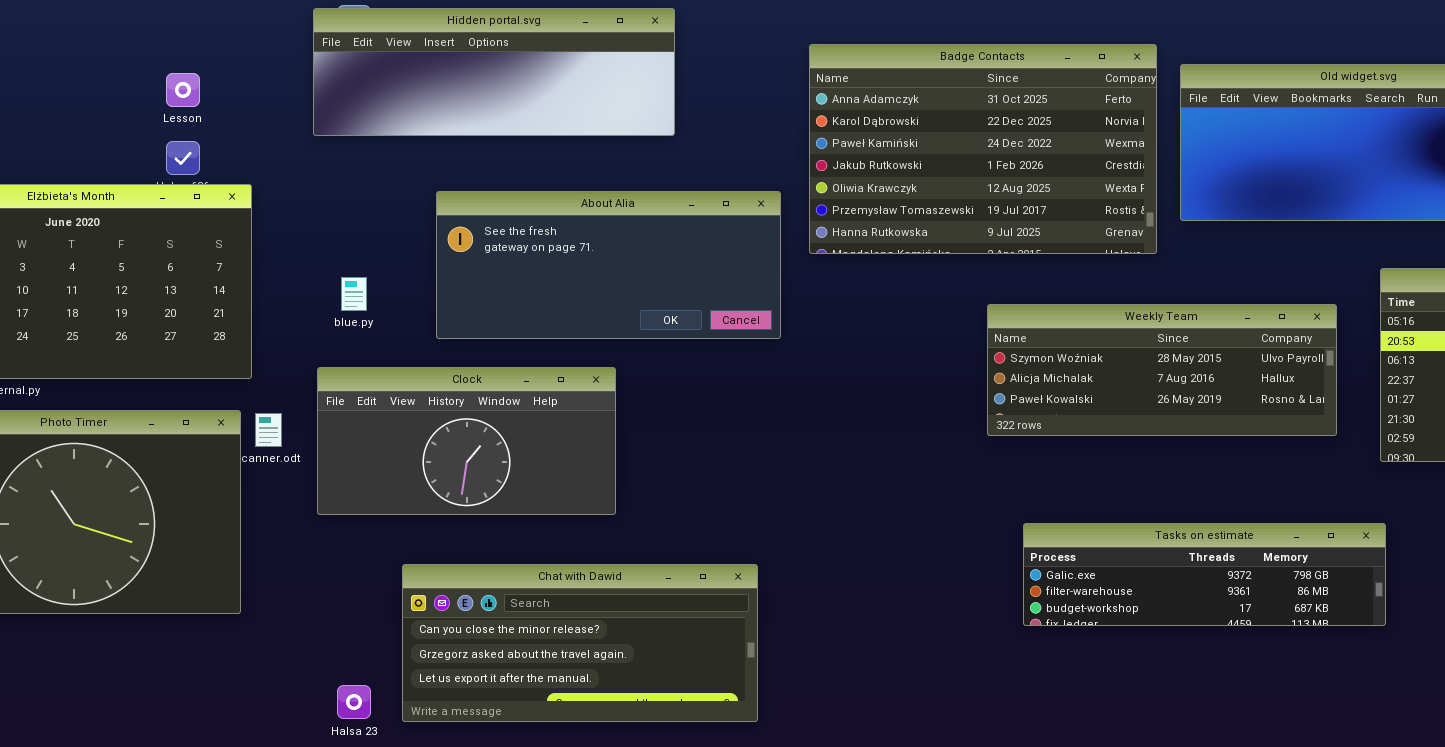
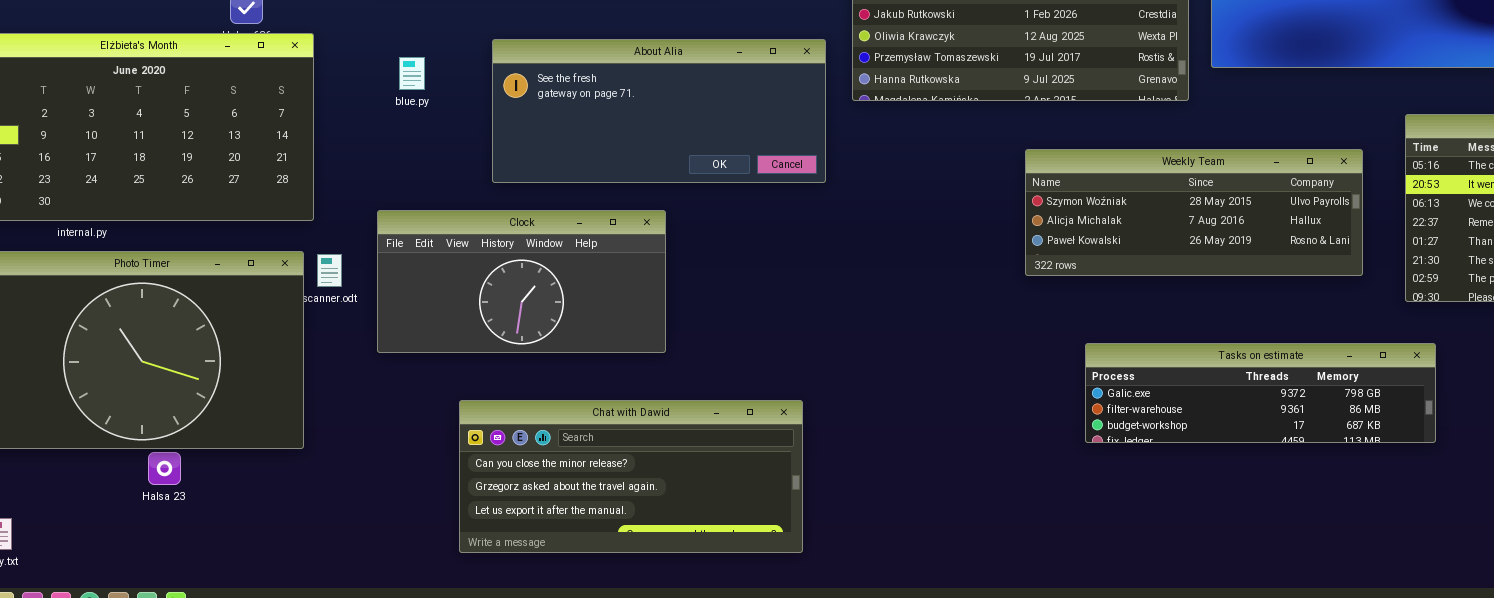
blue.py: [341,277,367,311] -> [399,57,425,90], moved
Tasks on estimate: [1023,523,1386,626] -> [1085,343,1436,443], moved
Halsa 23: [337,685,371,719] -> [148,452,181,485], moved

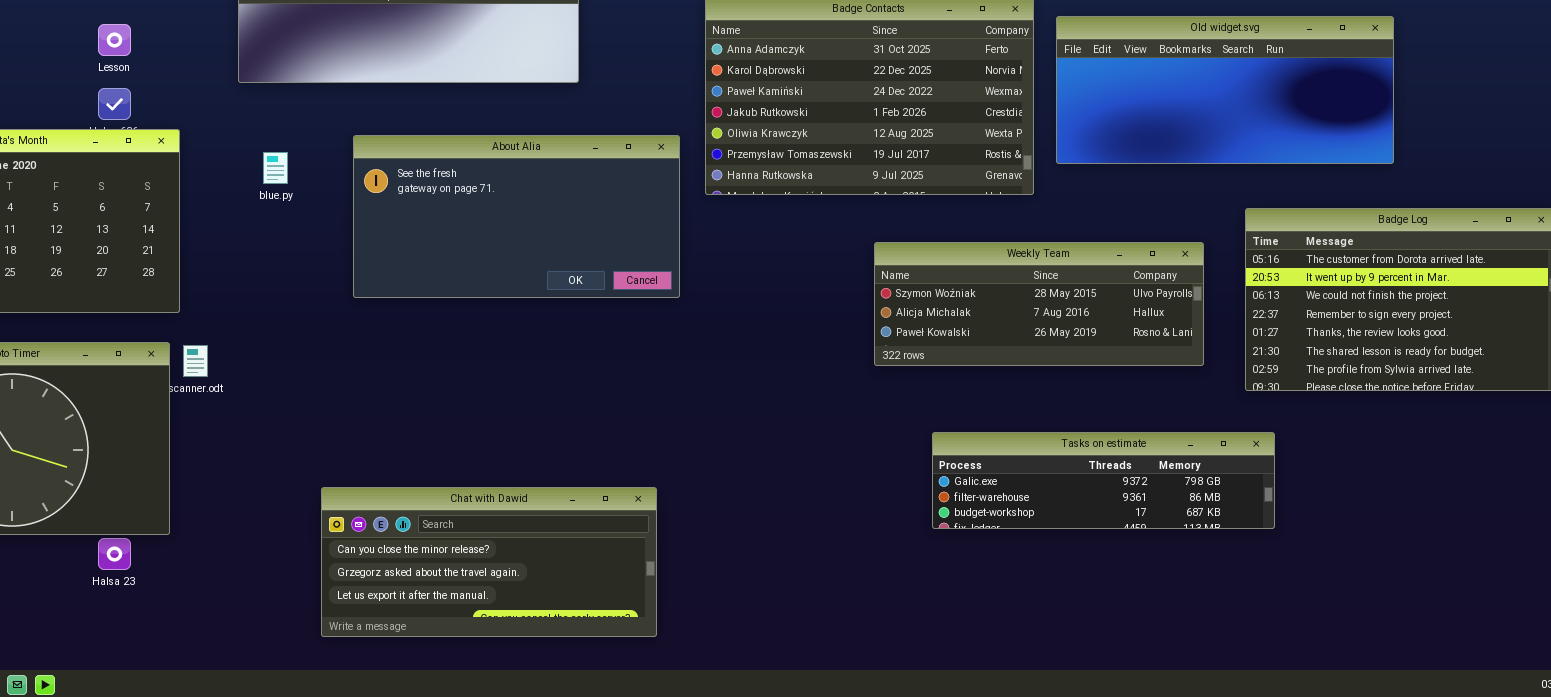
About Alia: [492,39,826,183] -> [353,135,680,298], resized
Clock: [377,210,666,353] -> none, closed
Halsa 23: [148,452,181,485] -> [98,538,131,570], moved

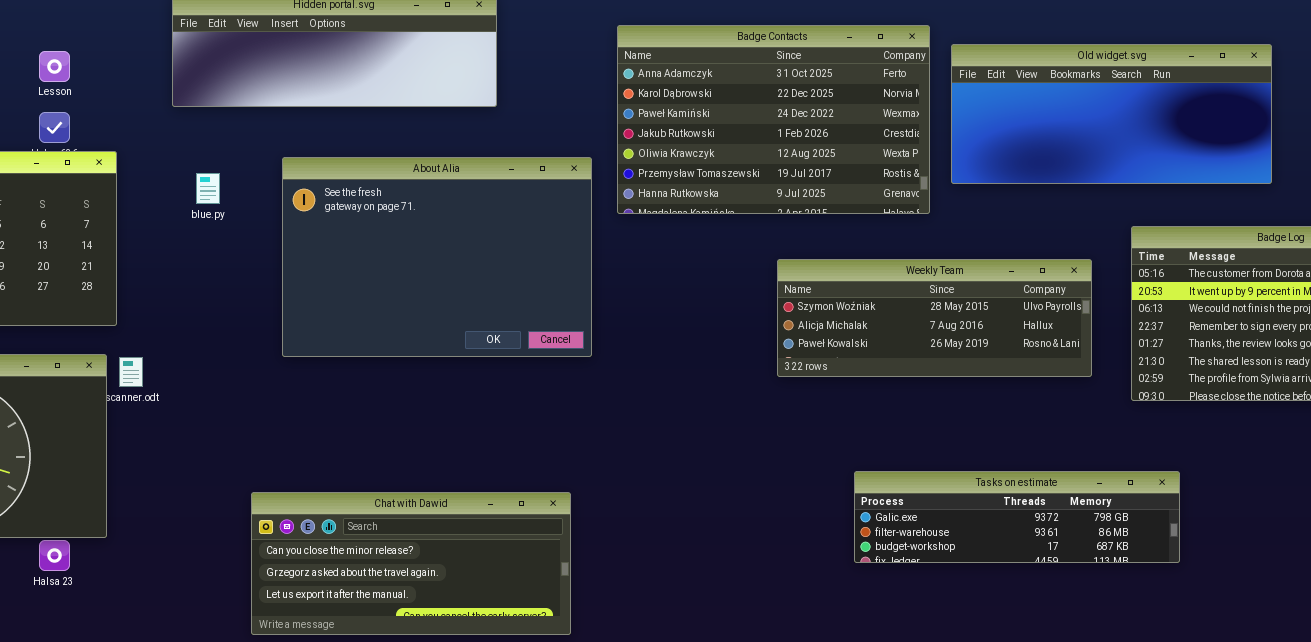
About Alia: [353,135,680,298] -> [282,157,592,357], resized
Tasks on estimate: [932,432,1275,529] -> [854,471,1180,563], moved

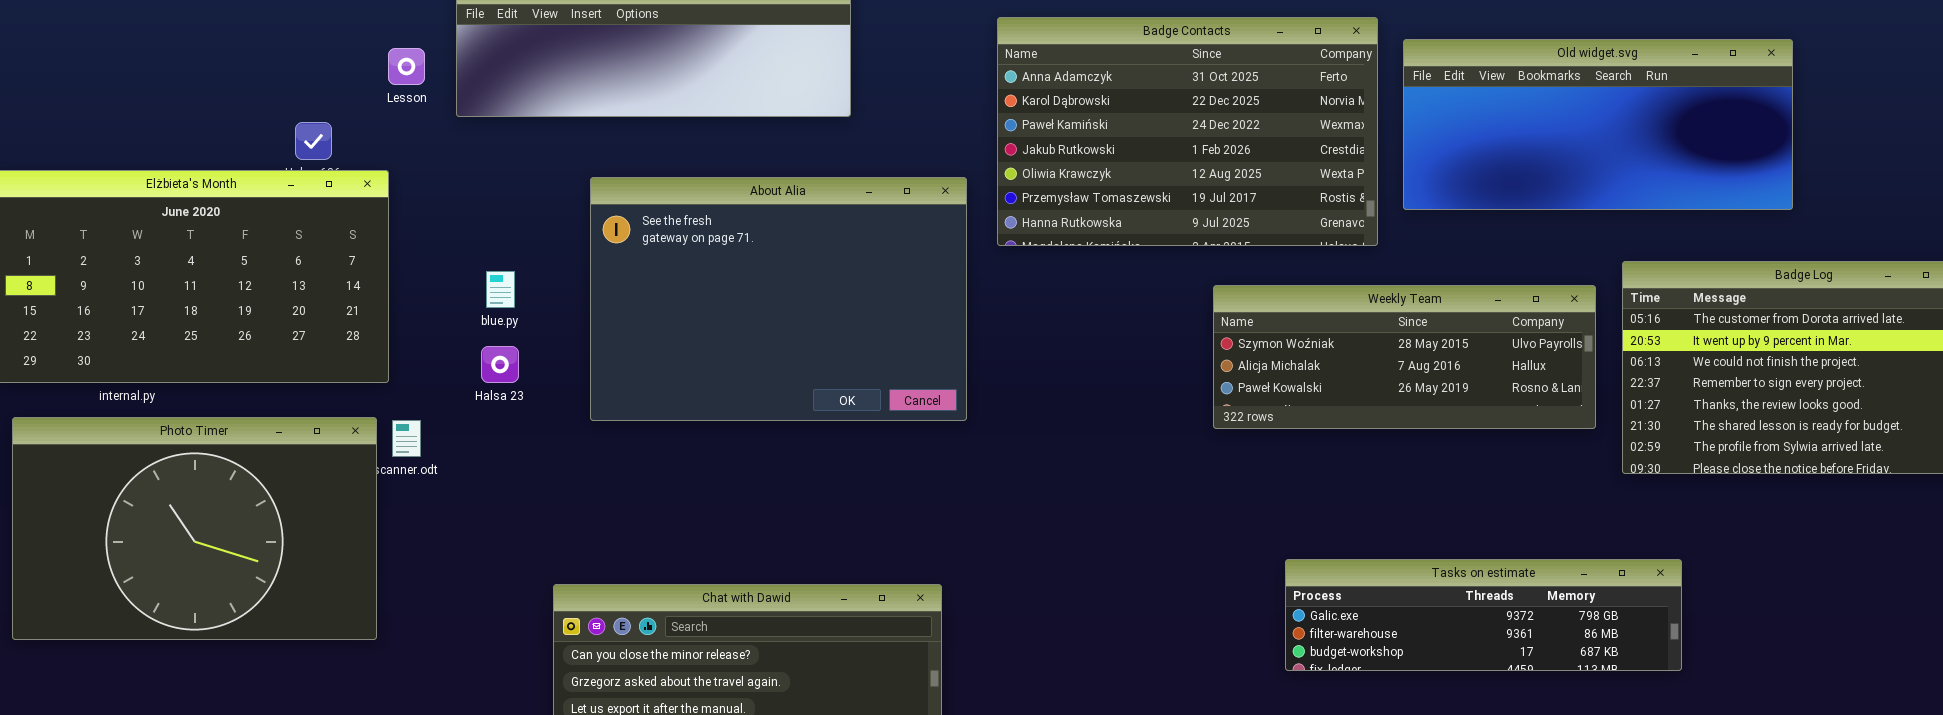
Lesson: [39,51,70,82] -> [388,48,425,85], moved
blue.py: [196,173,220,204] -> [486,271,515,308], moved
Weekly Team: [777,259,1092,377] -> [1213,285,1596,429], moved
Halsa 23: [39,540,70,571] -> [481,346,519,383], moved

